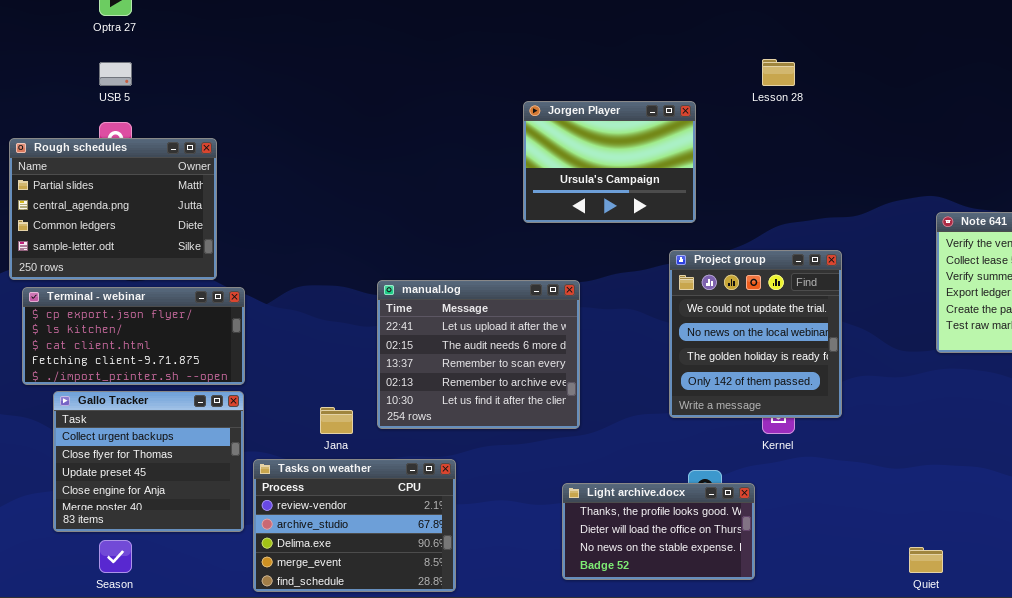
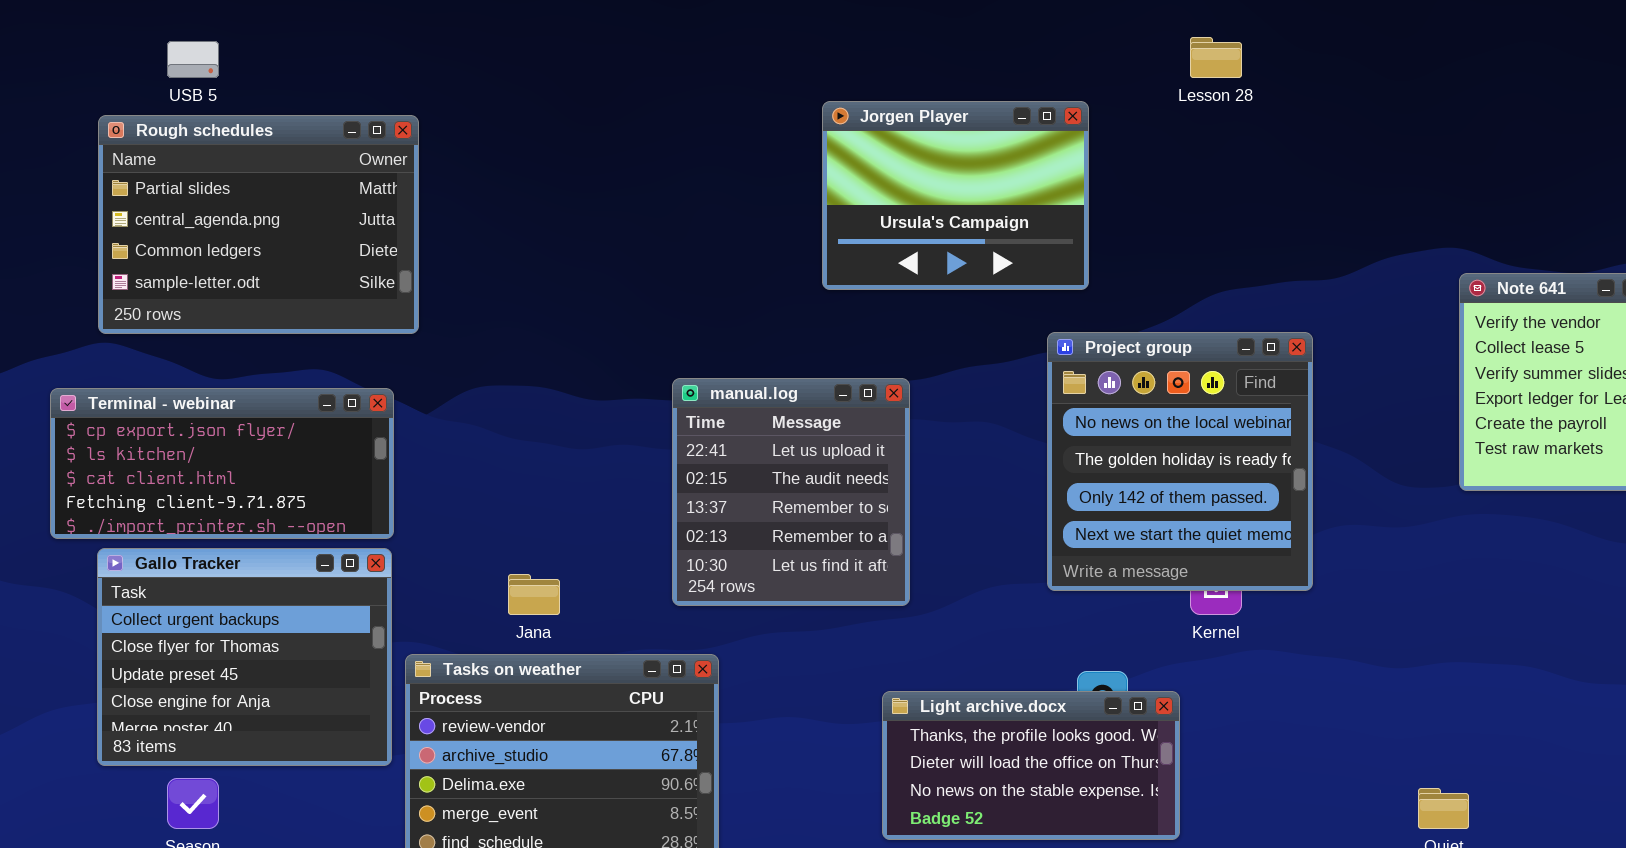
Rough schedules: [9,138,217,280] -> [98,115,419,334], moved
Project group: [669,250,842,418] -> [1047,332,1313,591], scrolled down 1 row
manual.log: [377,280,580,429] -> [672,378,910,606], resized

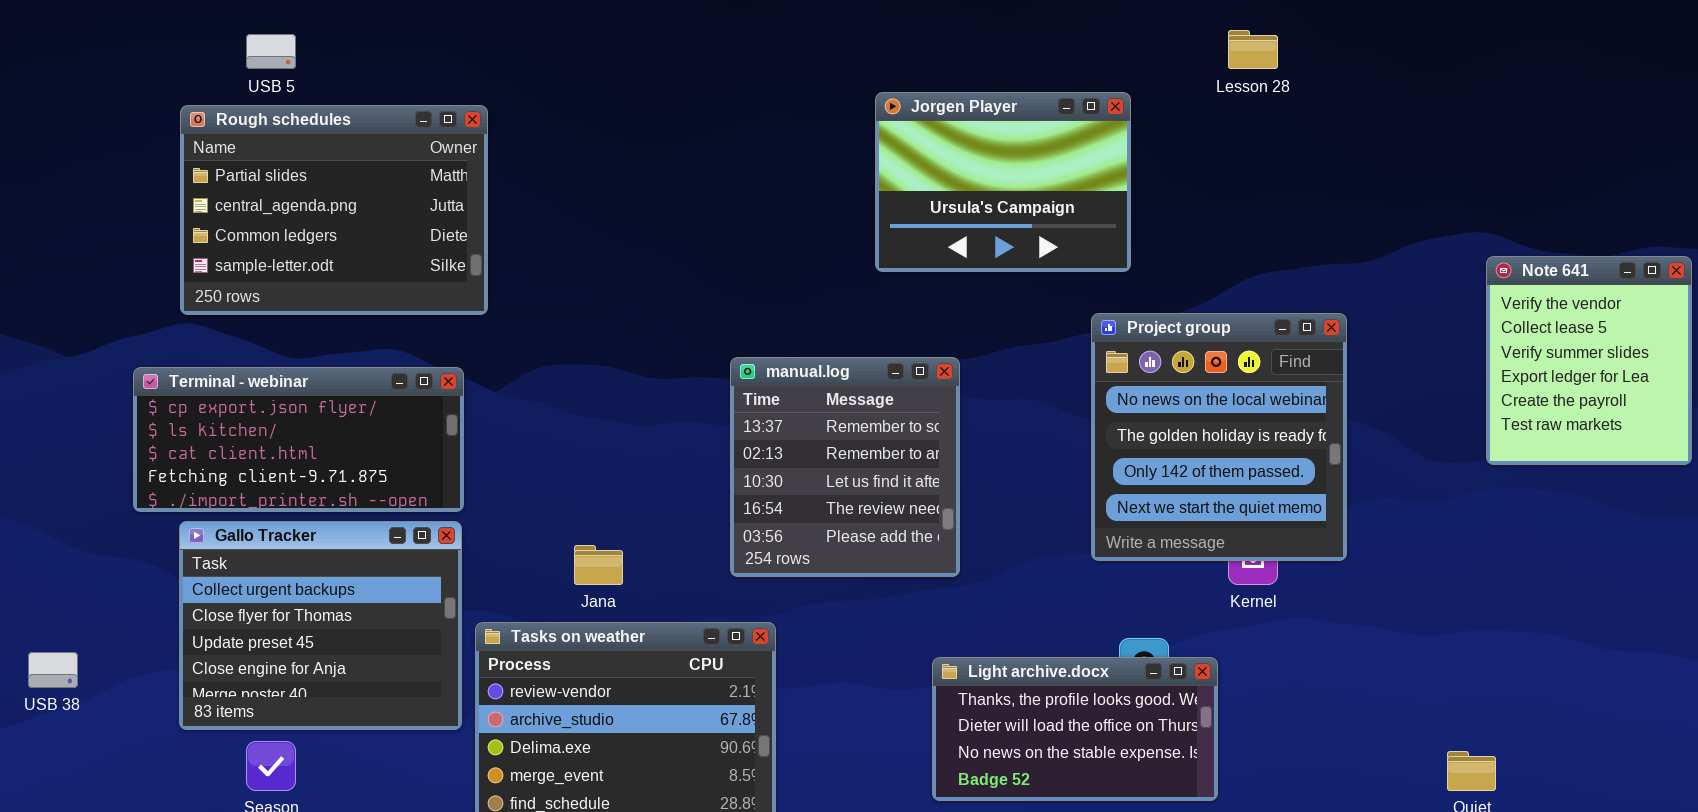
manual.log: [672,378,910,606] -> [730,357,960,577], scrolled down 2 rows

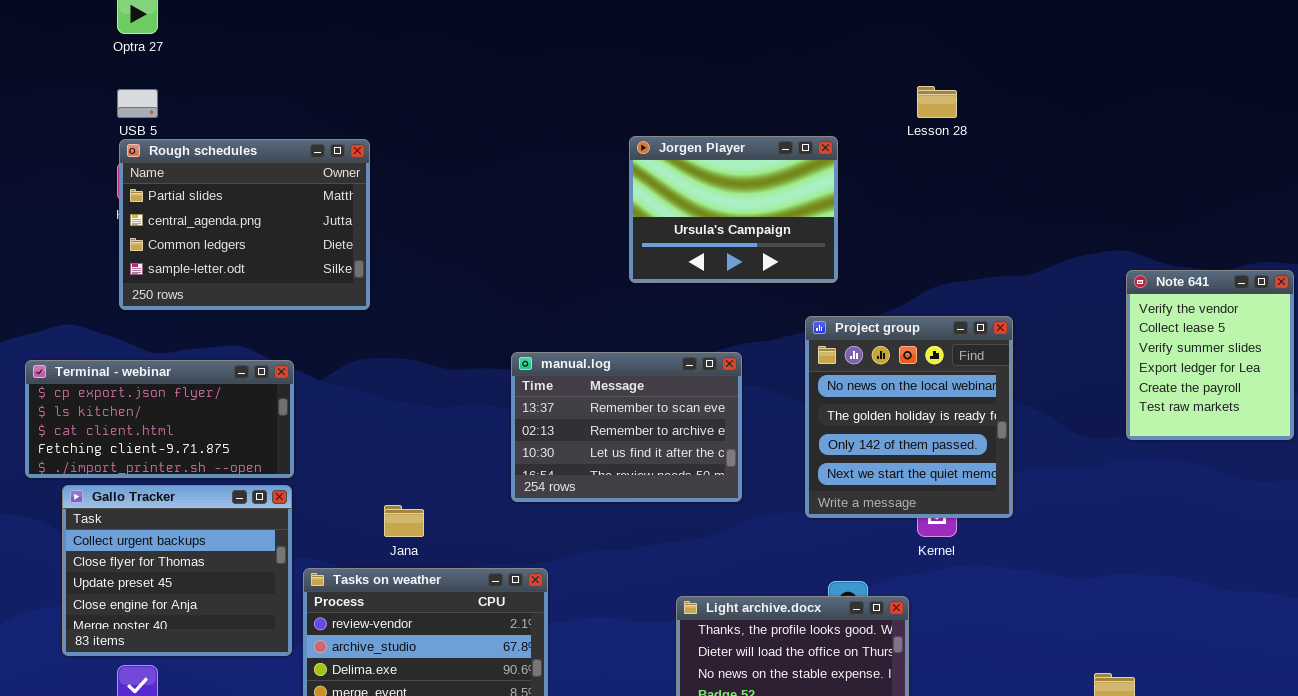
Rough schedules: [180,105,488,315] -> [119,139,370,310], moved
manual.log: [730,357,960,577] -> [511,352,742,502], resized

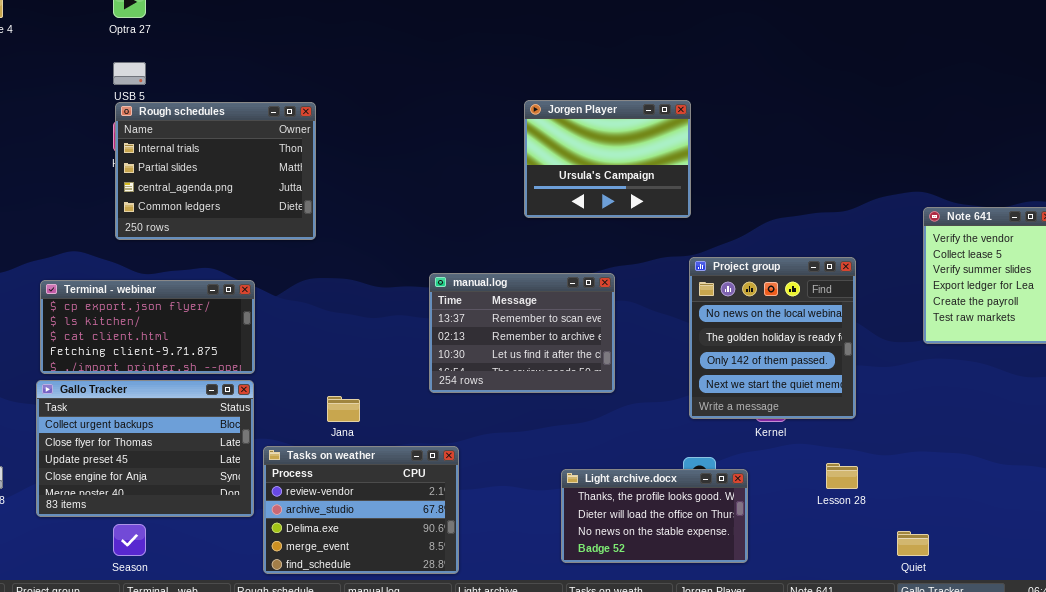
Lesson 28: [917,86,957,118] -> [826,463,858,489], moved
Rough schedules: [119,139,370,310] -> [115,102,316,240], scrolled up 1 row
Project group: [805,316,1013,518] -> [689,257,856,419], moved
Gallo Tracker: [62,485,292,656] -> [36,380,254,517], resized

